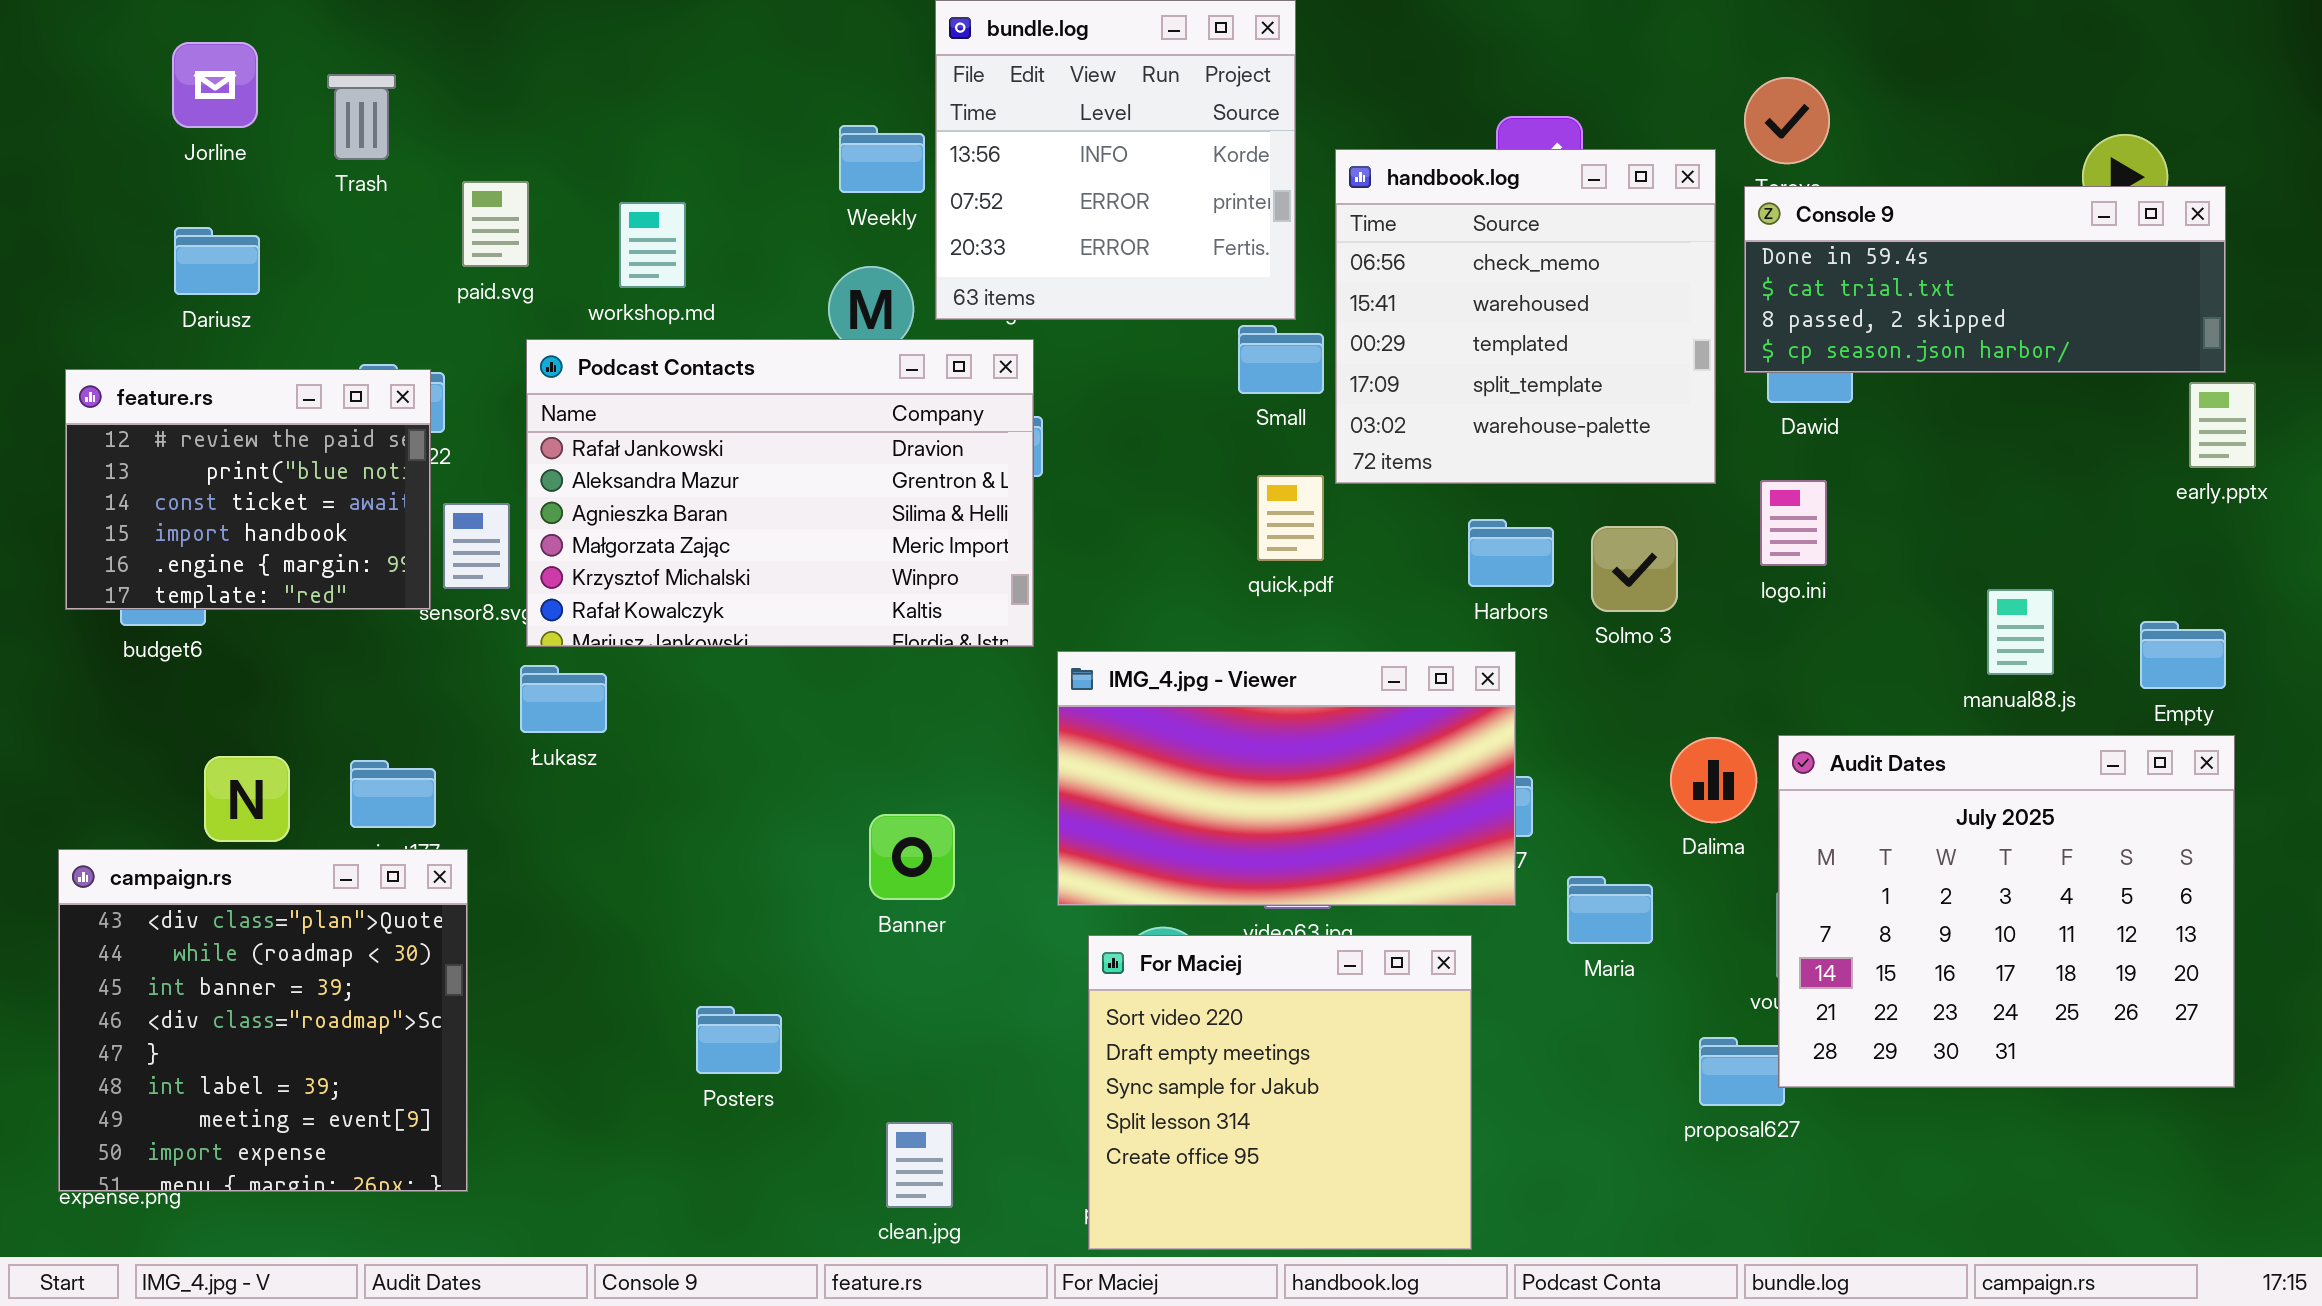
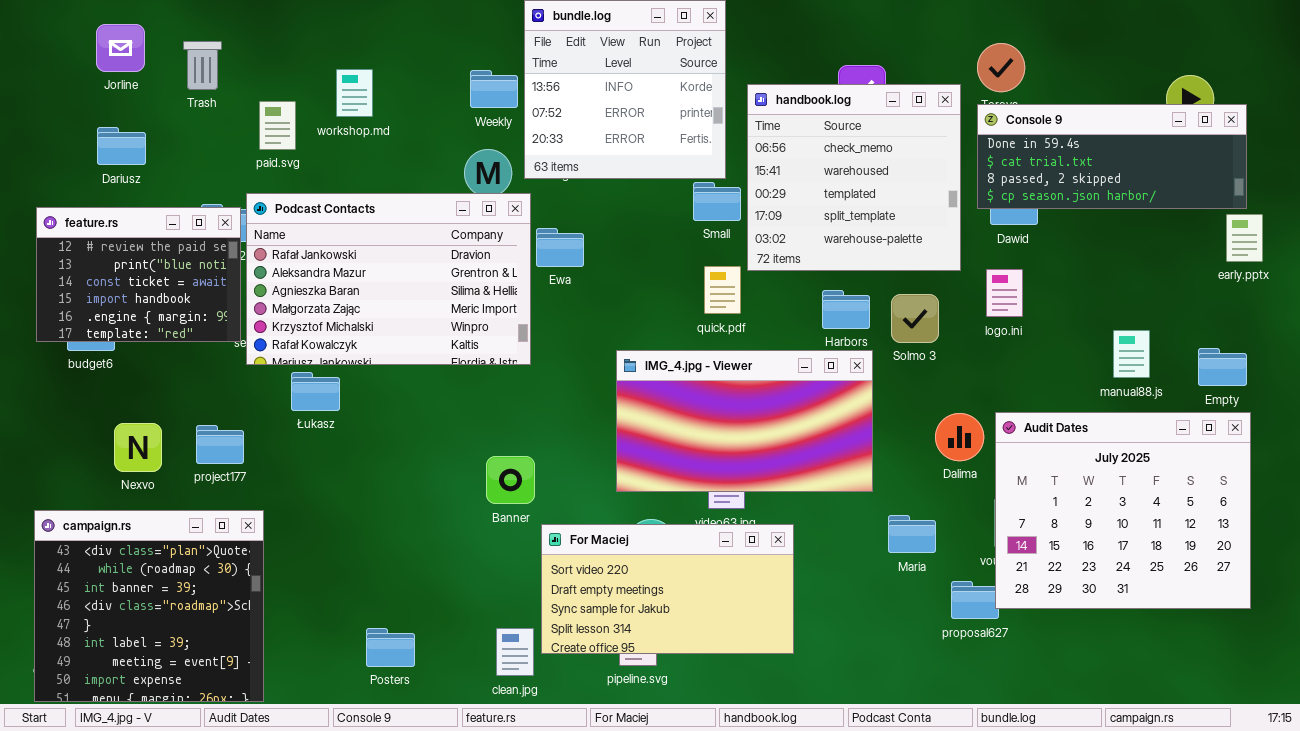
workshop.md: [619,202,686,288] -> [336,69,373,117], moved
Podcast Contacts: [526,339,1034,647] -> [246,193,531,365], moved
IMG_4.jpg - Viewer: [1057,651,1516,906] -> [616,350,873,492], moved
campaign.rs: [58,849,468,1192] -> [34,510,264,702], moved
Maria: [1567,876,1653,944] -> [888,515,936,553], moved
For Maciej: [1088,935,1472,1250] -> [541,524,794,654], moved, resized
Posters: [696,1006,782,1074] -> [366,628,415,667], moved

